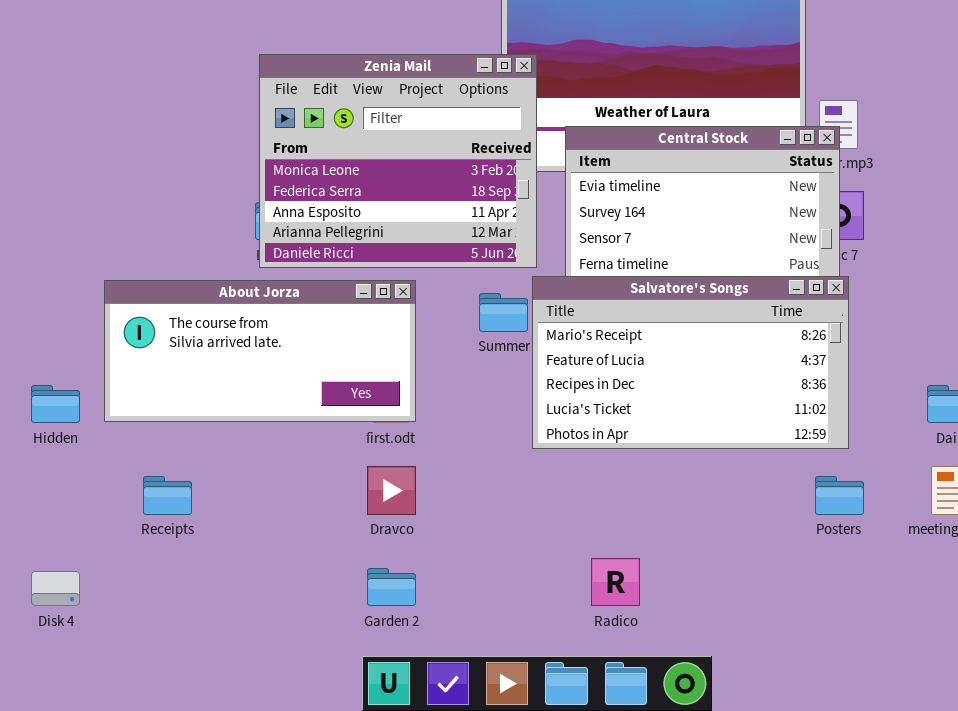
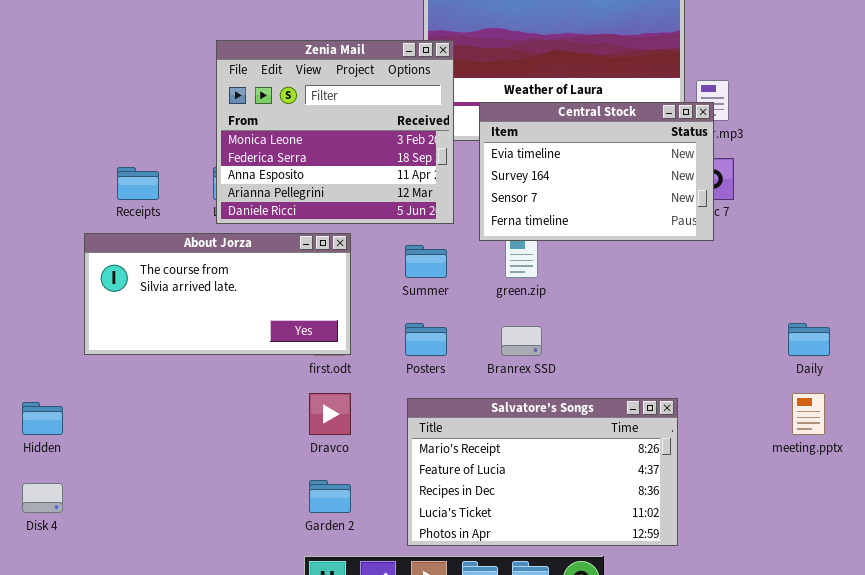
Salvatore's Songs: [532,276,849,449] -> [407,398,678,546], moved
Hidden: [31,385,80,423] -> [22,402,63,435], moved
Receipts: [143,476,192,515] -> [117,167,159,200], moved
Posters: [815,476,864,515] -> [405,323,447,356], moved

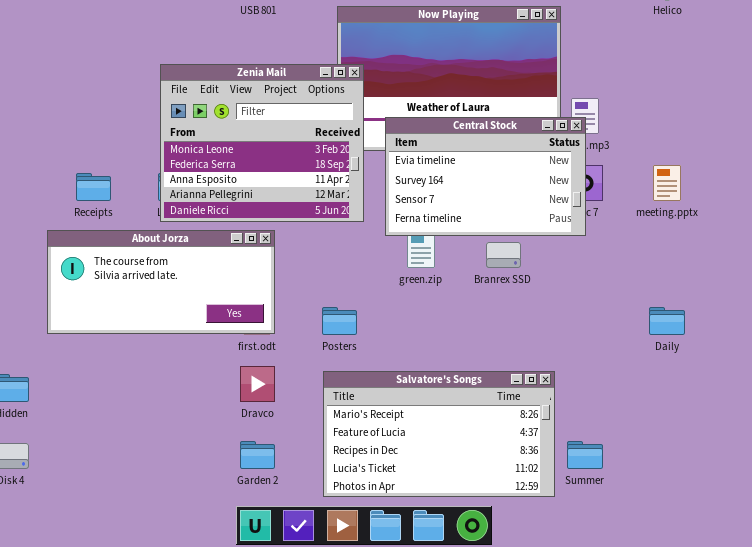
Summer: [405,245,447,278] -> [567,441,603,469], moved
Branrex SSD: [501,326,542,356] -> [486,242,521,268], moved
meeting.pptx: [792,393,825,435] -> [653,165,681,201], moved

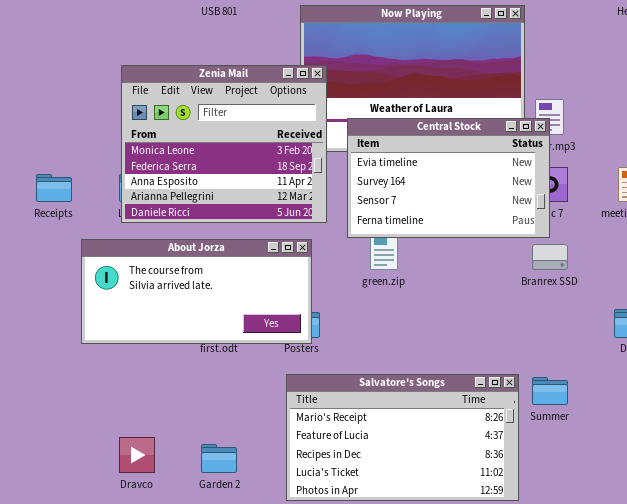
About Jorza: [47,230,275,334] -> [81,239,312,344], moved
Branrex SSD: [486,242,521,268] -> [532,244,568,270], moved
Dravco: [240,366,275,402] -> [119,437,155,473], moved
Summer: [567,441,603,469] -> [532,377,568,405], moved

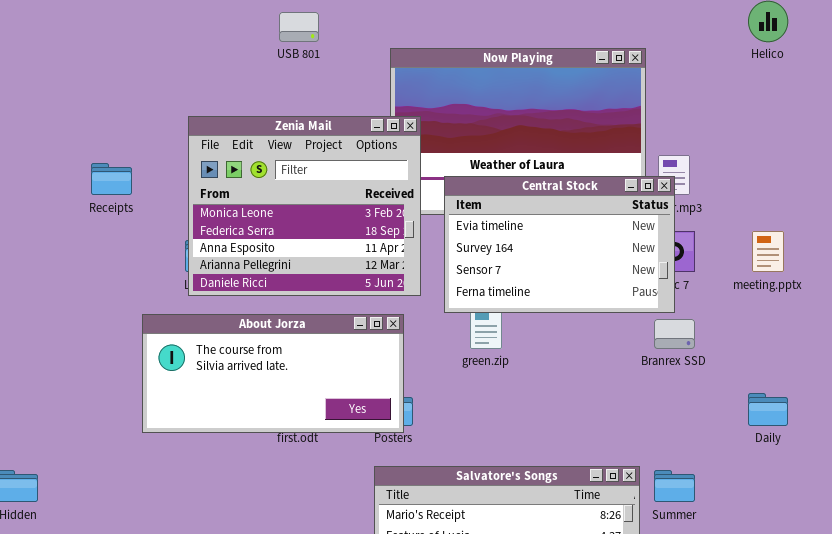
Receipts: [36,174,72,202] -> [91,163,132,195], moved

